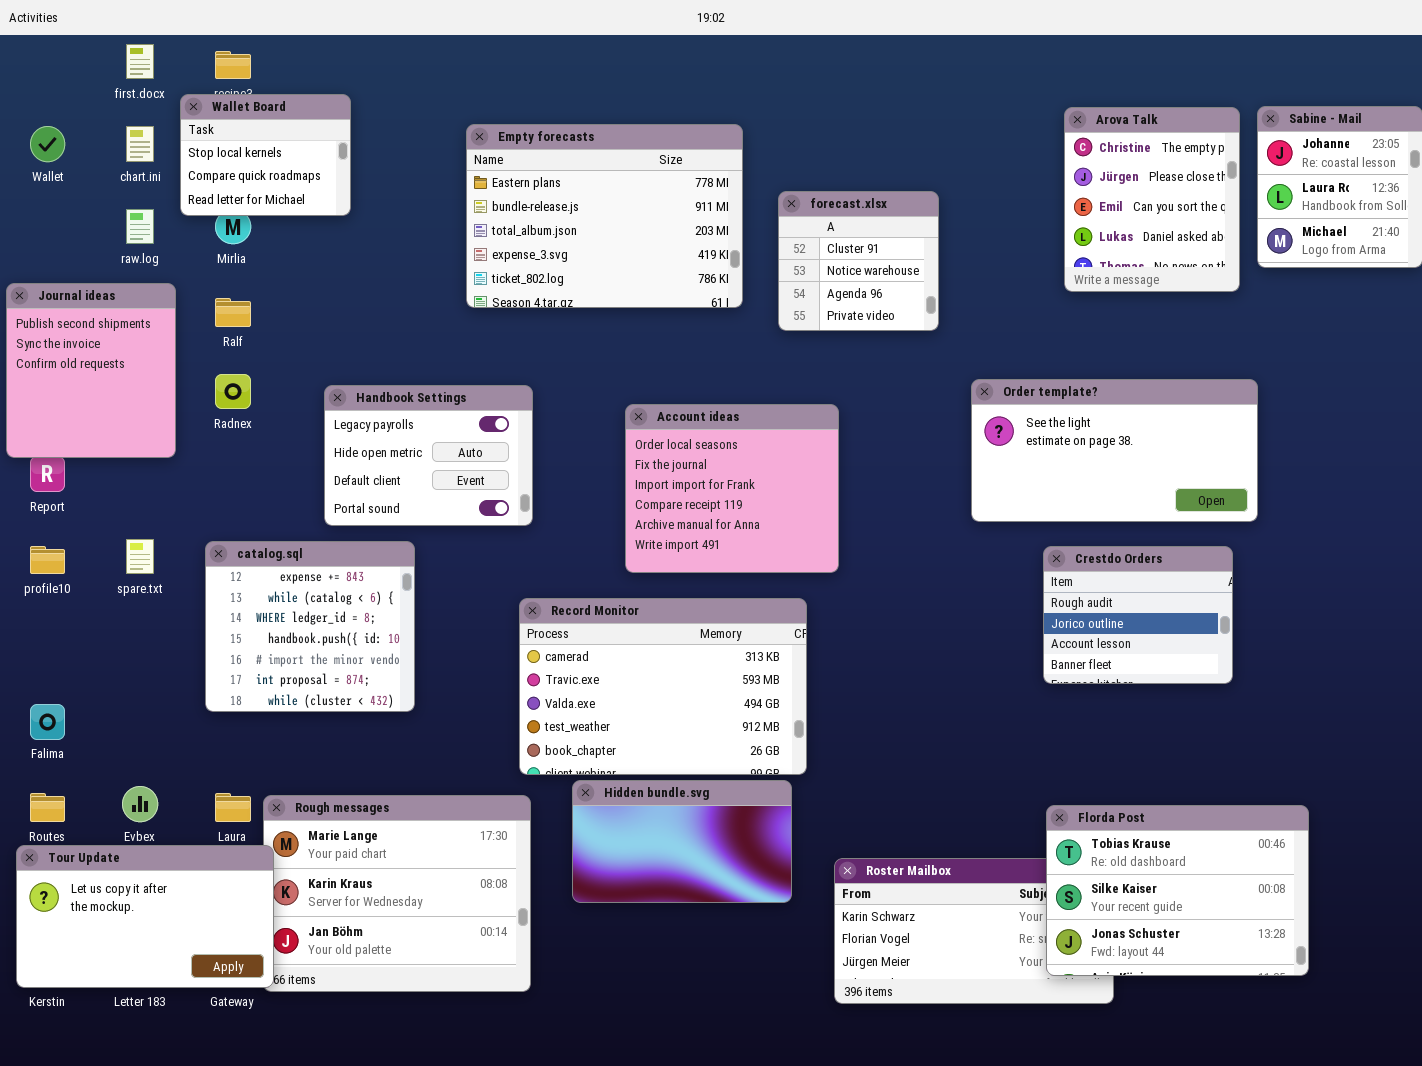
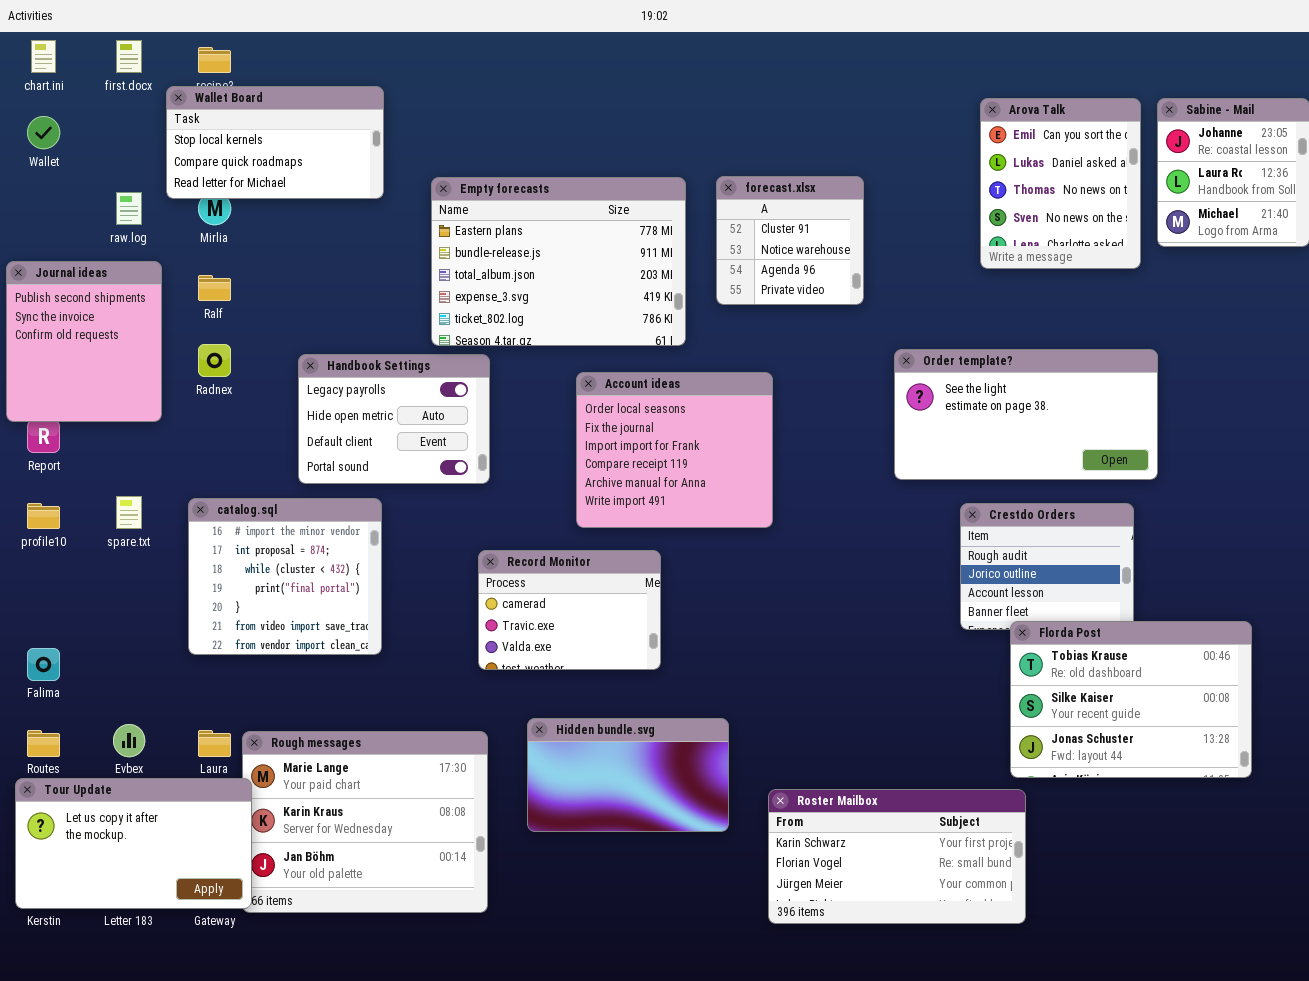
Wallet Board: [180,94,351,216] -> [166,86,384,199], resized
Arova Talk: [1064,107,1240,292] -> [980,98,1141,269], scrolled down 2 rows
Empty forecasts: [466,124,743,308] -> [431,177,686,346], moved
chart.ini: [126,126,154,162] -> [31,40,56,73], moved
catalog.sql: [205,541,415,712] -> [188,498,382,655], scrolled down 4 rows
Record Monitor: [519,598,807,775] -> [478,550,661,670], resized
Florda Post: [1046,805,1309,976] -> [1010,621,1252,778], moved

